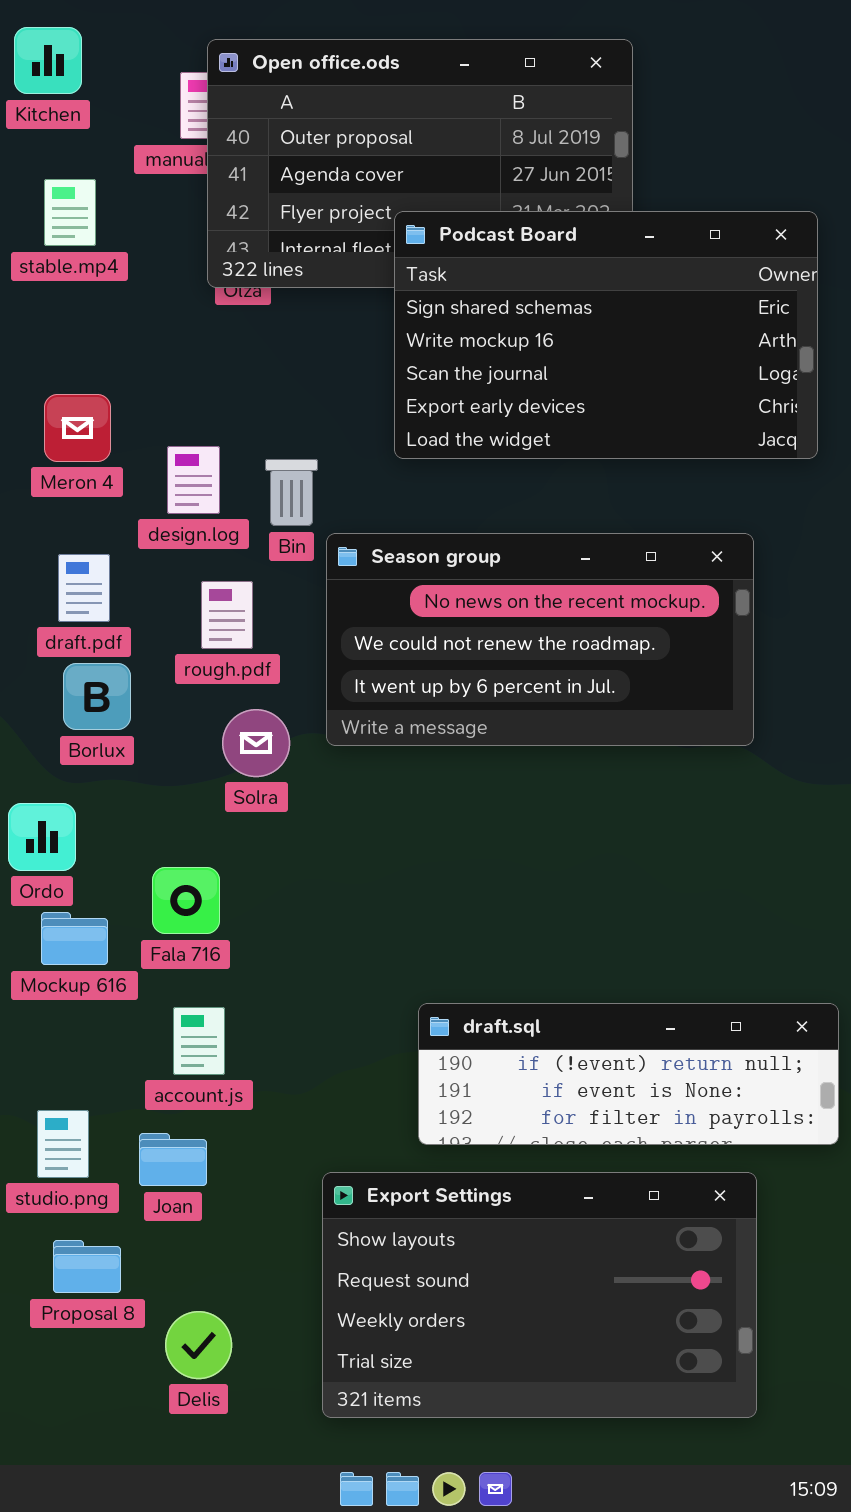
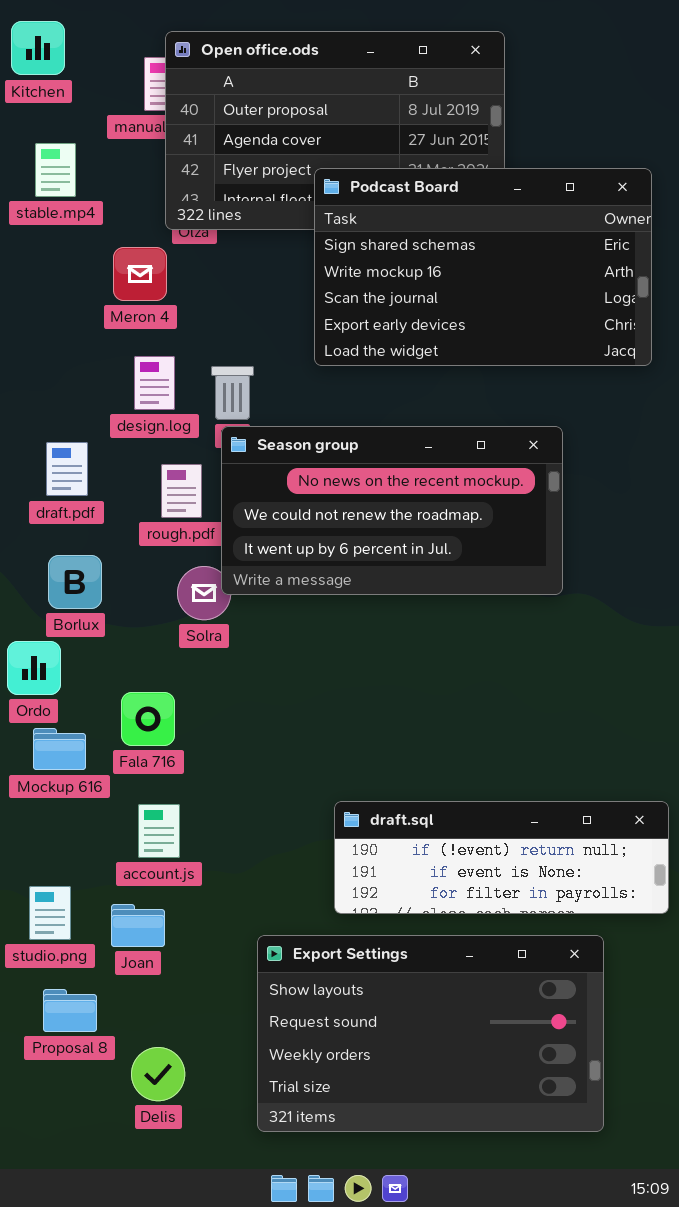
Meron 4: [44,394,111,462] -> [113,247,167,301], moved
Season group: [326,533,754,746] -> [221,426,563,595], moved
Borlux: [63,663,131,730] -> [48,555,102,609], moved

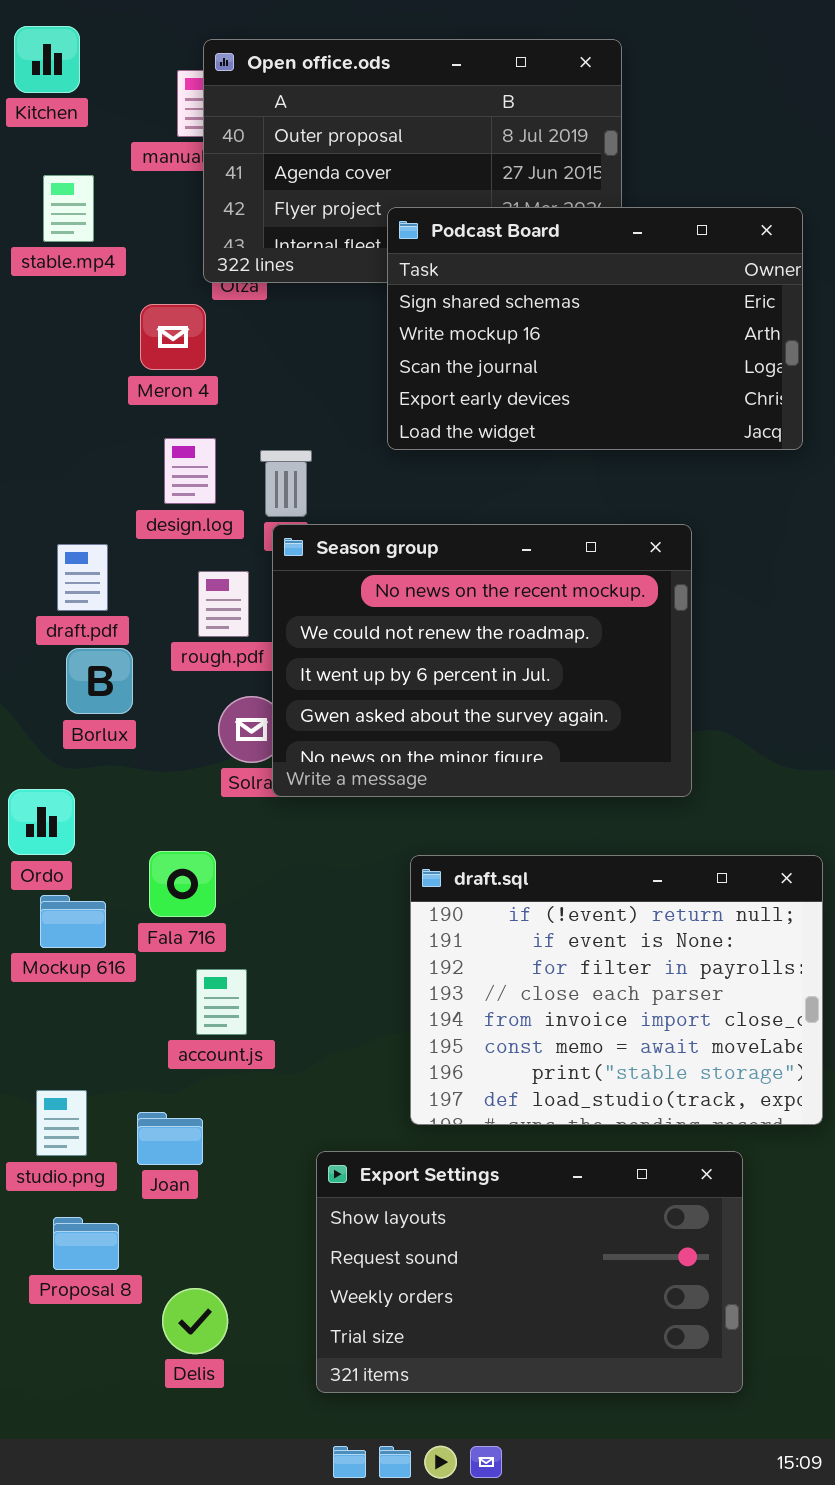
Season group: [221,426,563,595] -> [272,524,692,797], resized
Borlux: [48,555,102,609] -> [66,648,133,714], moved
draft.sql: [334,801,669,914] -> [410,855,823,1125], resized
account.js: [138,804,180,858] -> [196,969,247,1035], moved

